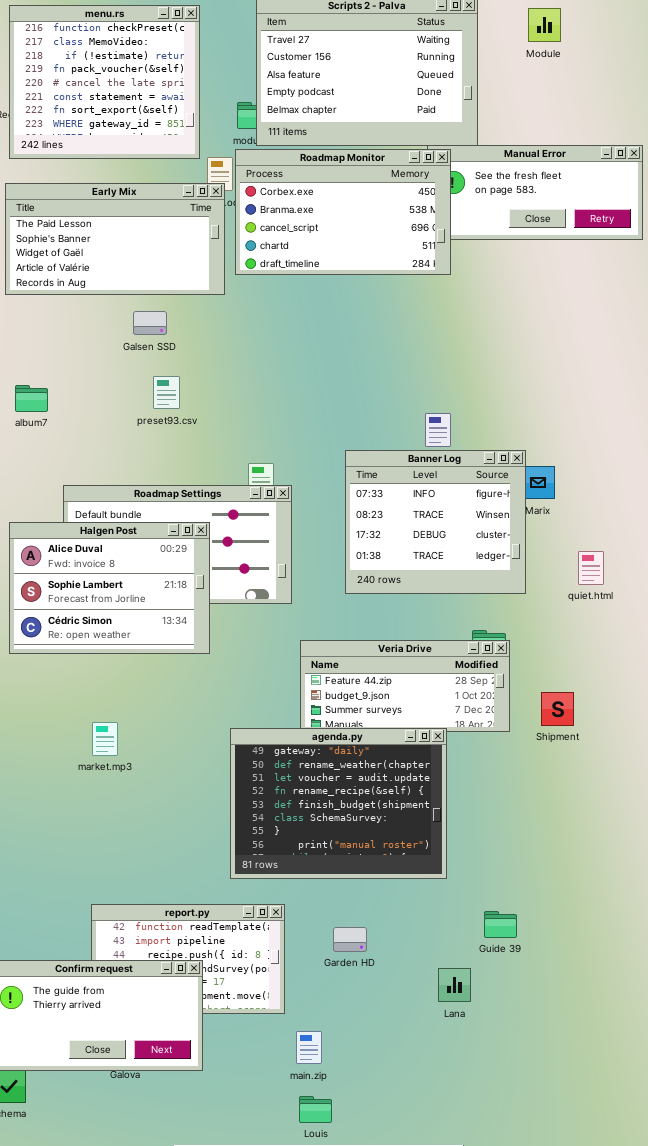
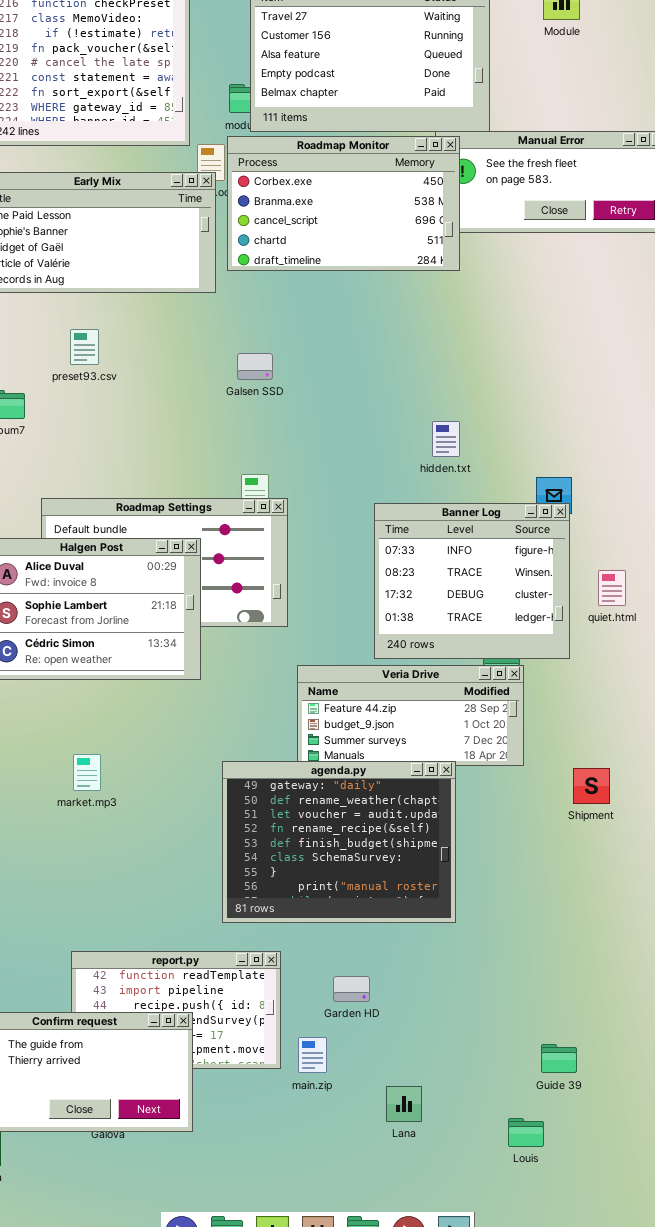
Galsen SSD: [133,311,167,335] -> [237,353,273,380], moved
preset93.csv: [153,376,180,409] -> [70,329,99,365], moved
Banner Log: [345,450,526,594] -> [374,503,570,659], moved
Shipment: [541,692,574,726] -> [573,768,610,804], moved
Guide 39: [484,911,517,938] -> [541,1044,577,1073], moved
Lana: [438,968,471,1002] -> [386,1086,422,1122], moved
main.zip: [296,1031,322,1064] -> [298,1037,327,1073], moved
Louis: [299,1096,332,1123] -> [508,1118,544,1147], moved

